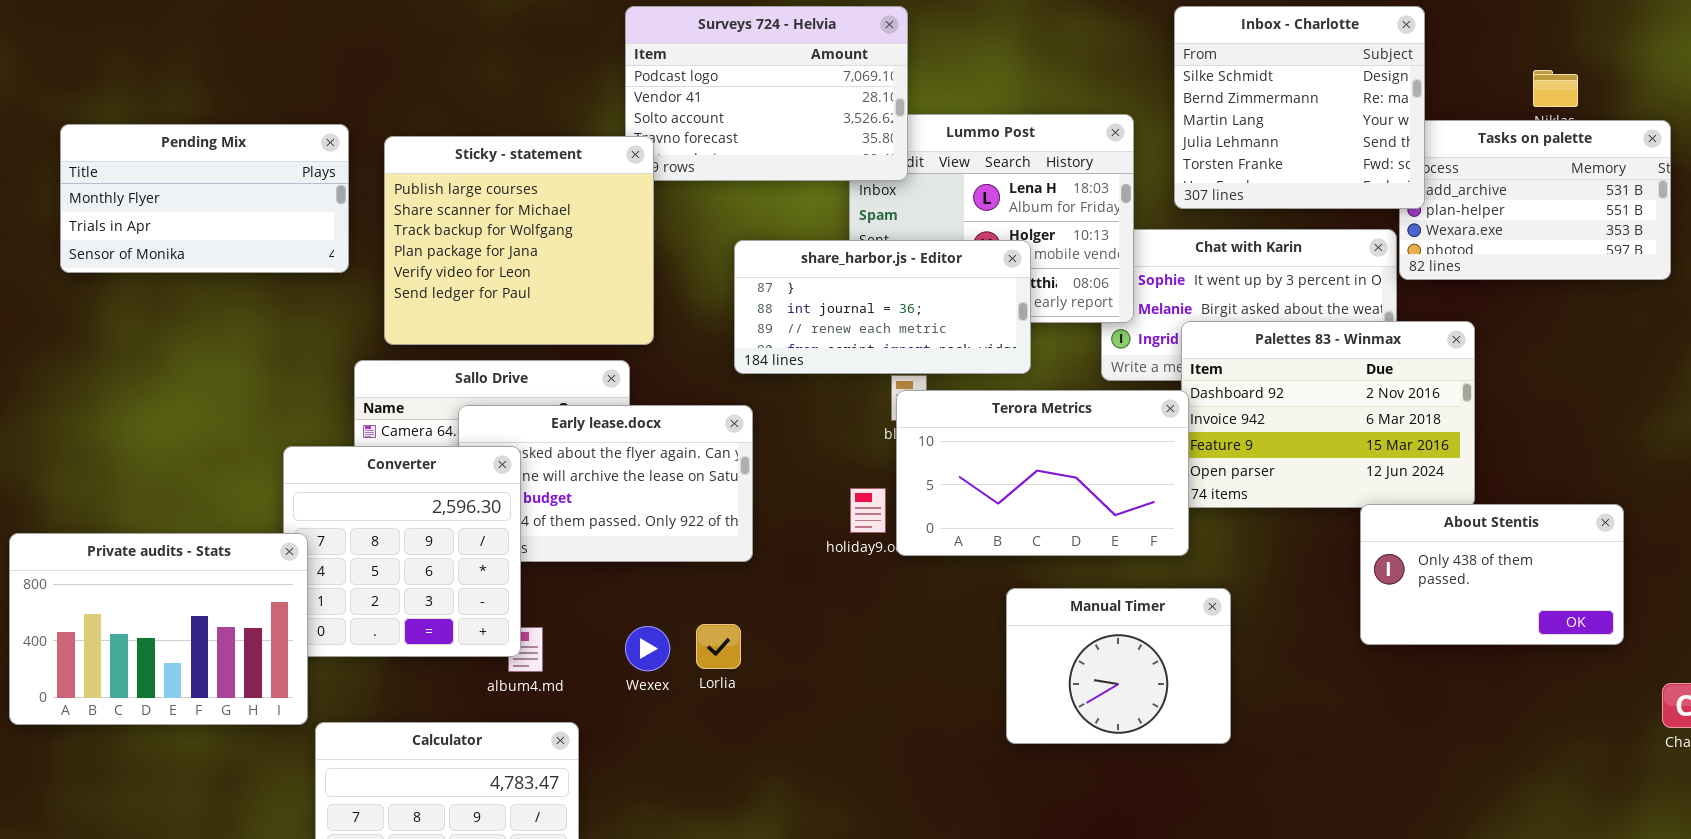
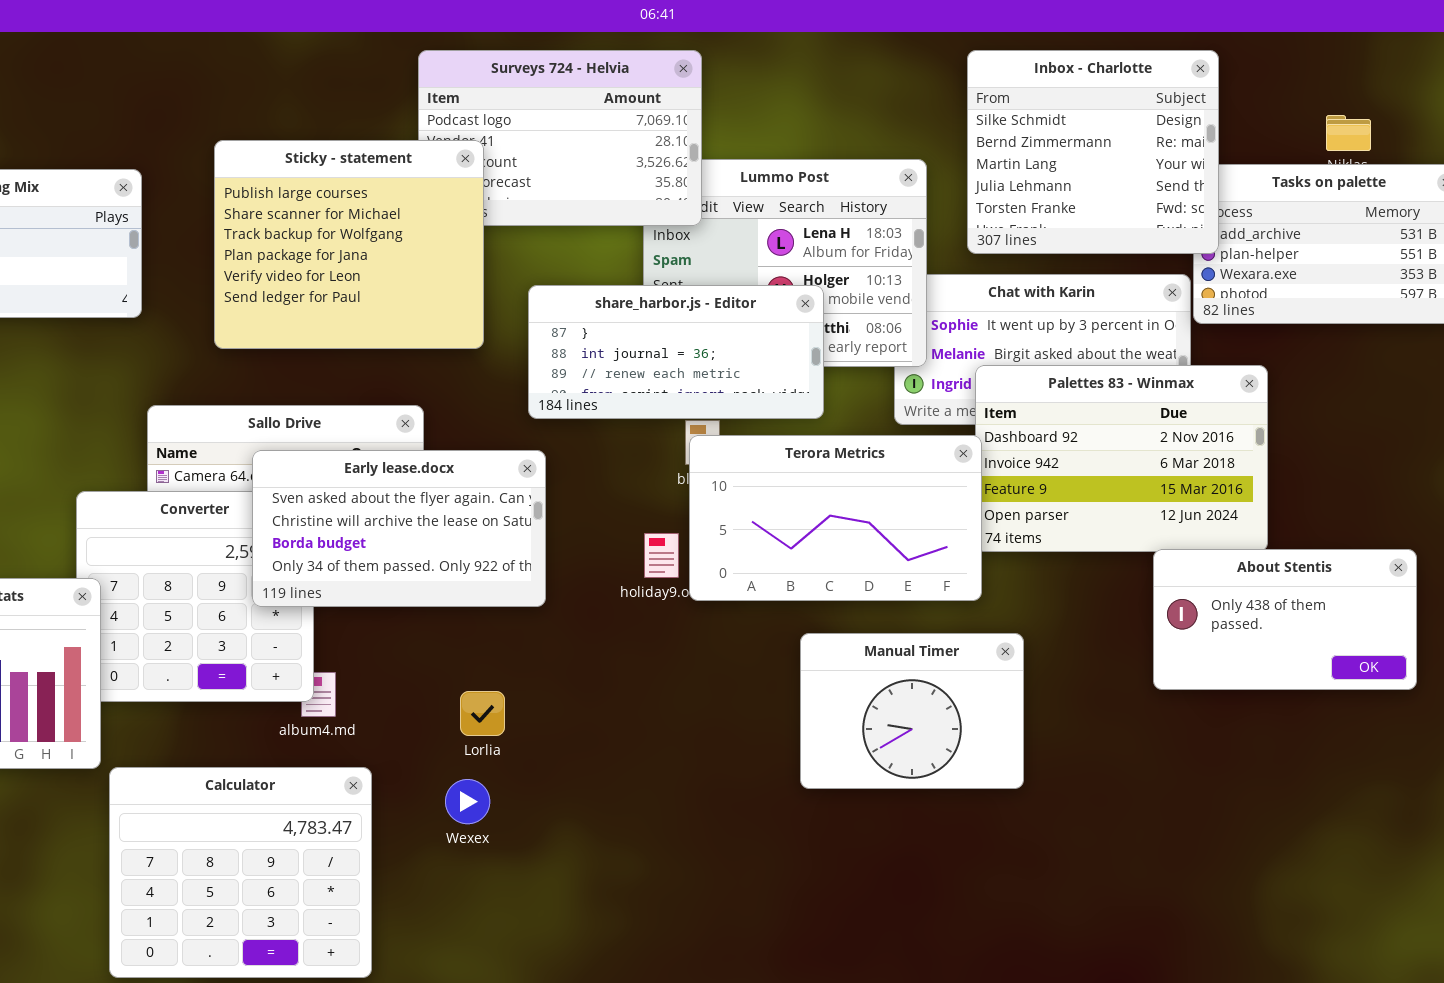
Sticky - statement: [384,136,654,345] -> [214,140,484,349], moved
Early lease.docx: [458,405,753,562] -> [252,450,546,607], raised
Lorlia: [696,624,741,669] -> [460,691,505,736], moved
Wexex: [625,626,670,671] -> [445,779,490,824], moved

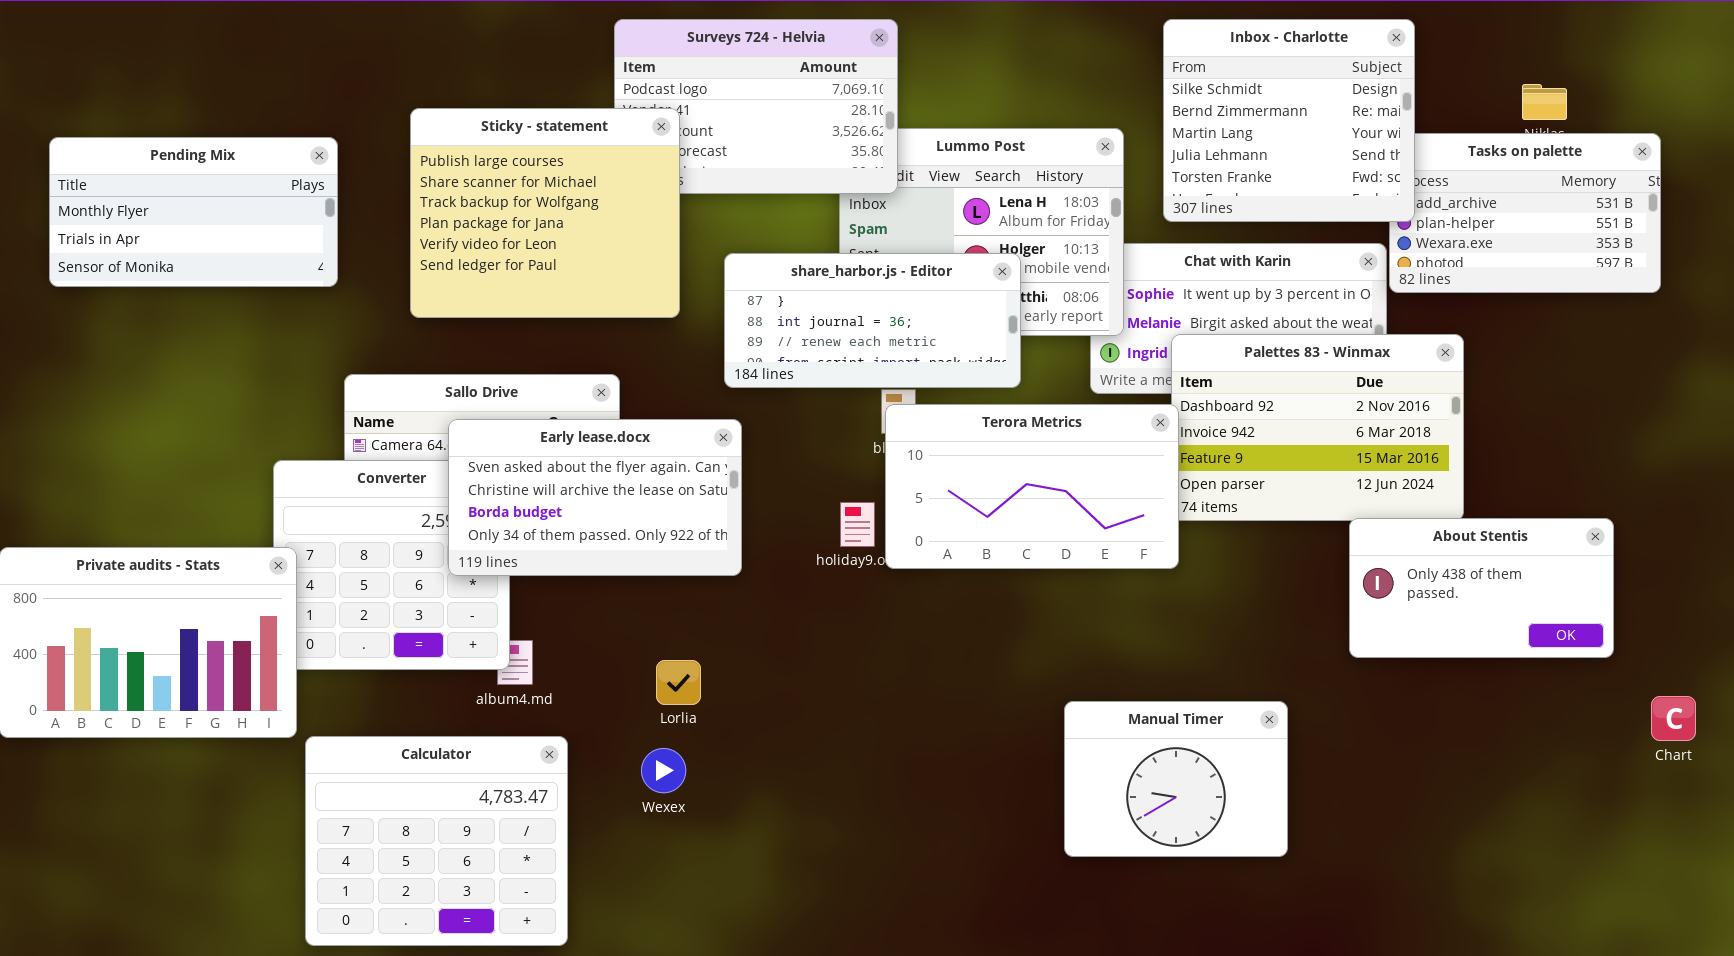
Manual Timer: [800,633,1024,789] -> [1064,701,1288,857], moved

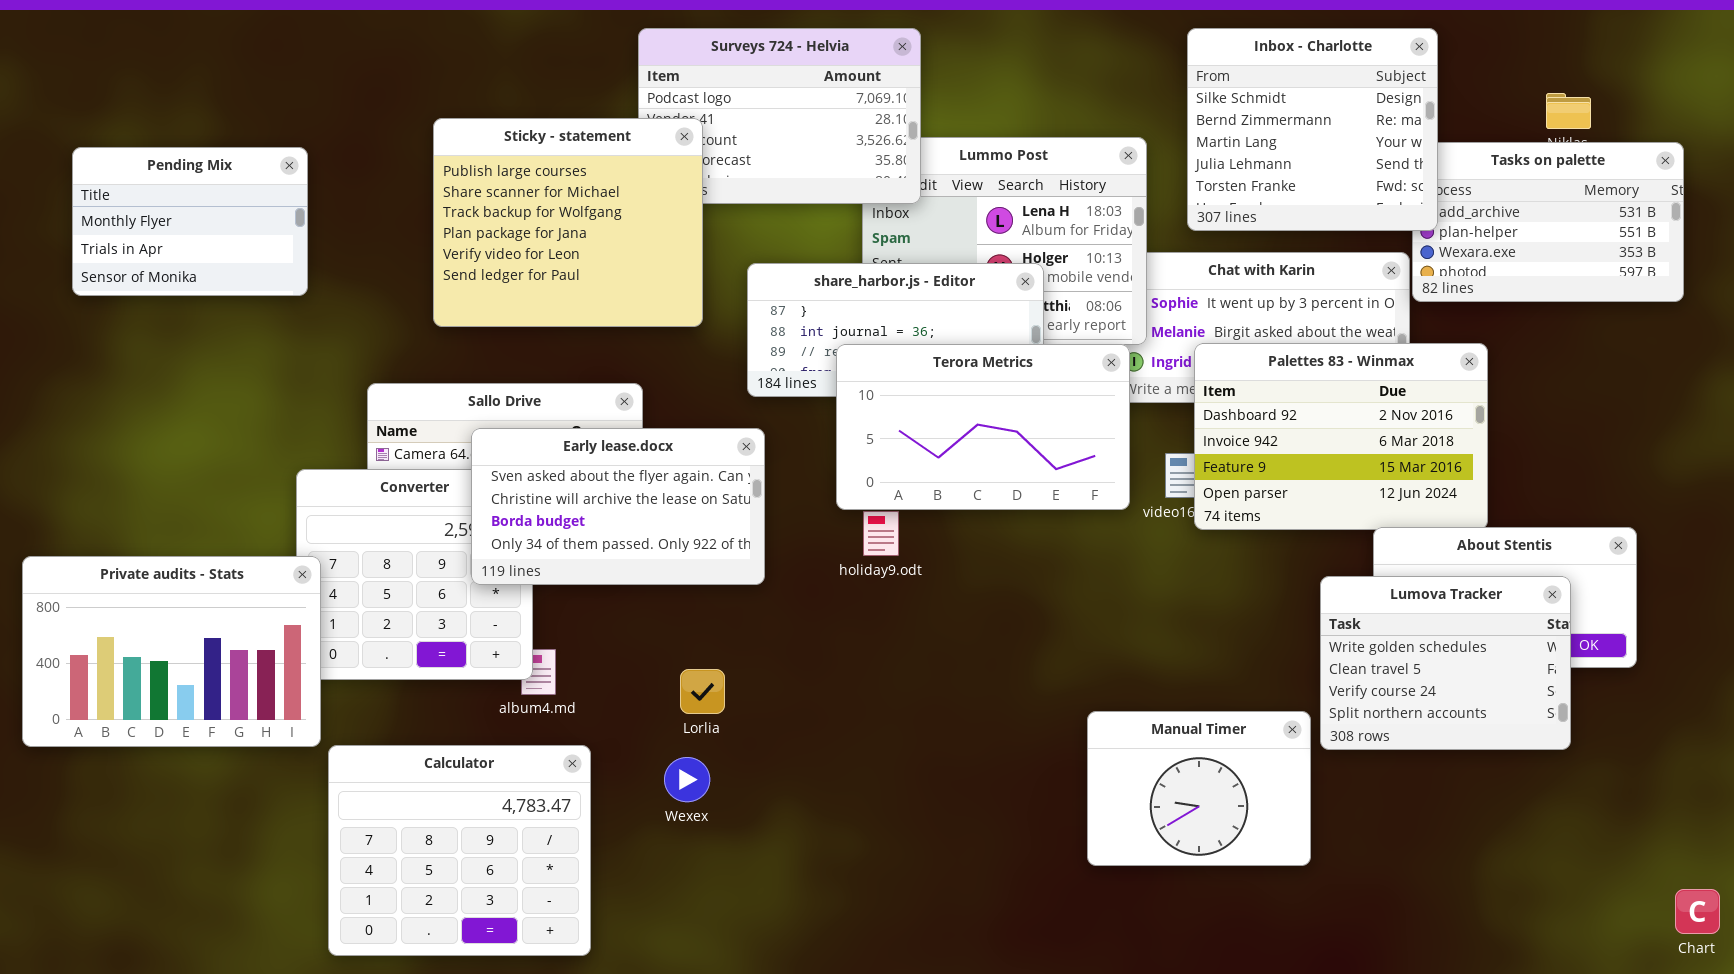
Pending Mix: [49,137,338,287] -> [72,147,308,296], resized
Terora Metrics: [885,404,1179,569] -> [836,344,1130,510], moved
Lumova Tracker: none -> [1320,576,1571,750], opened
Chart: [1651,696,1696,741] -> [1675,889,1720,934], moved

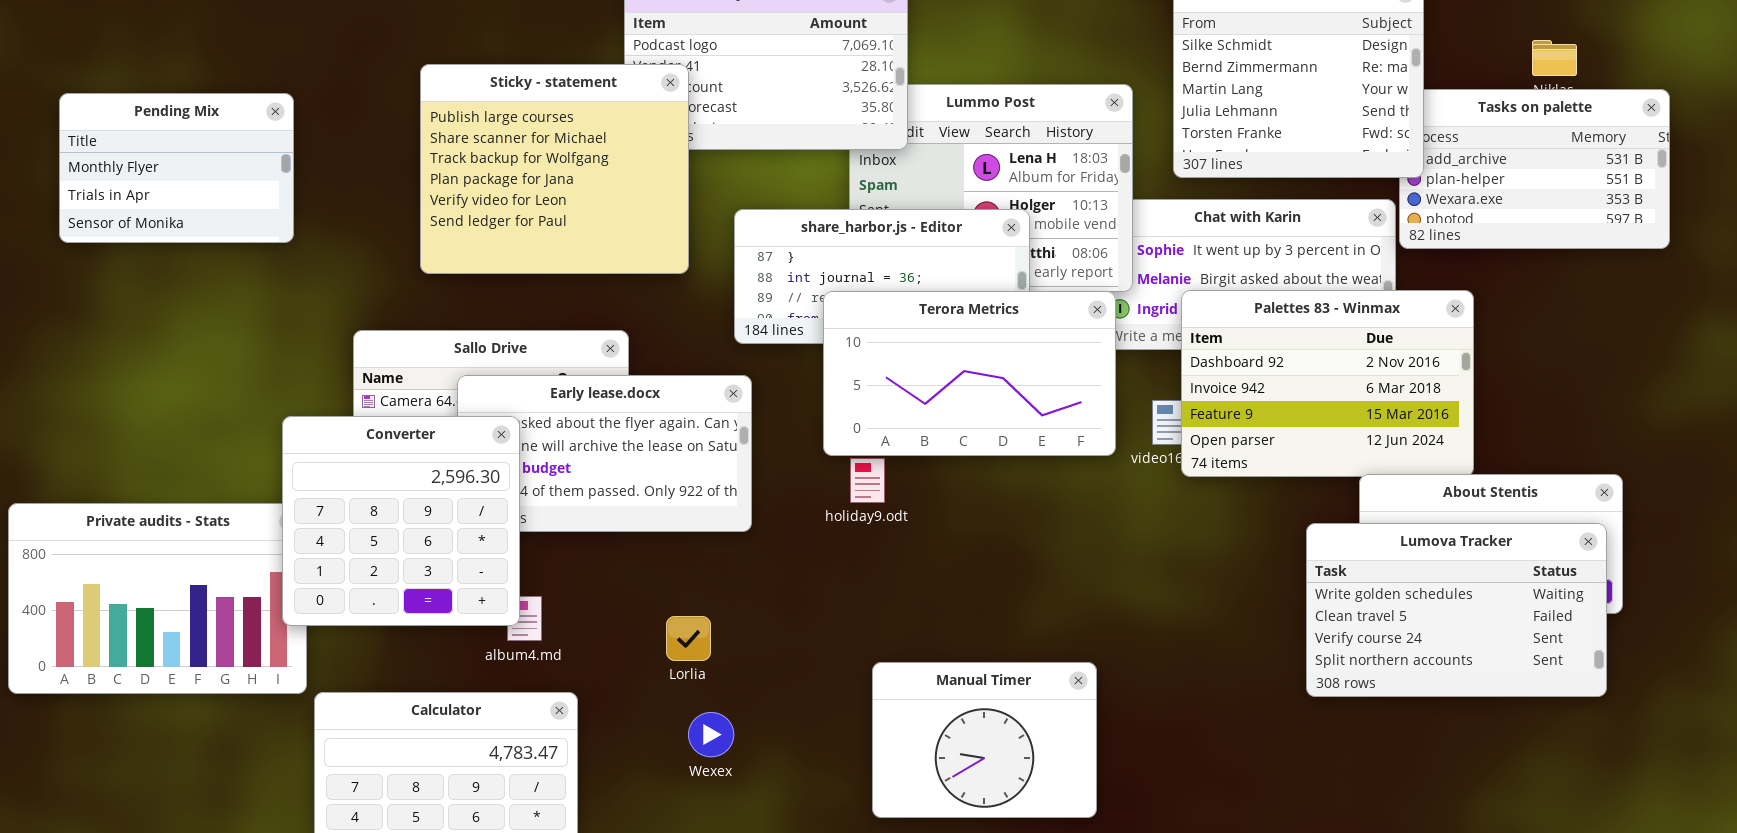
Converter: [296,469,533,680] -> [282,416,520,626], raised
Lumova Tracker: [1320,576,1571,750] -> [1306,523,1607,697], resized
Manual Timer: [1087,711,1311,866] -> [872,662,1097,818], moved
Wexex: [664,757,710,802] -> [688,712,734,757], moved

